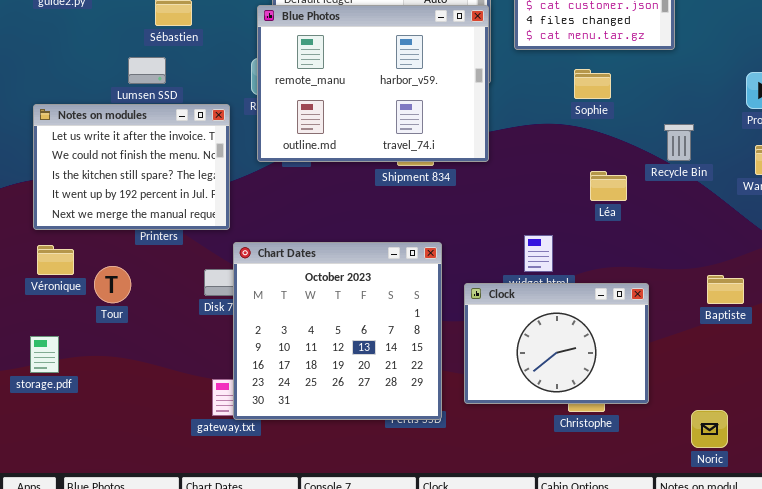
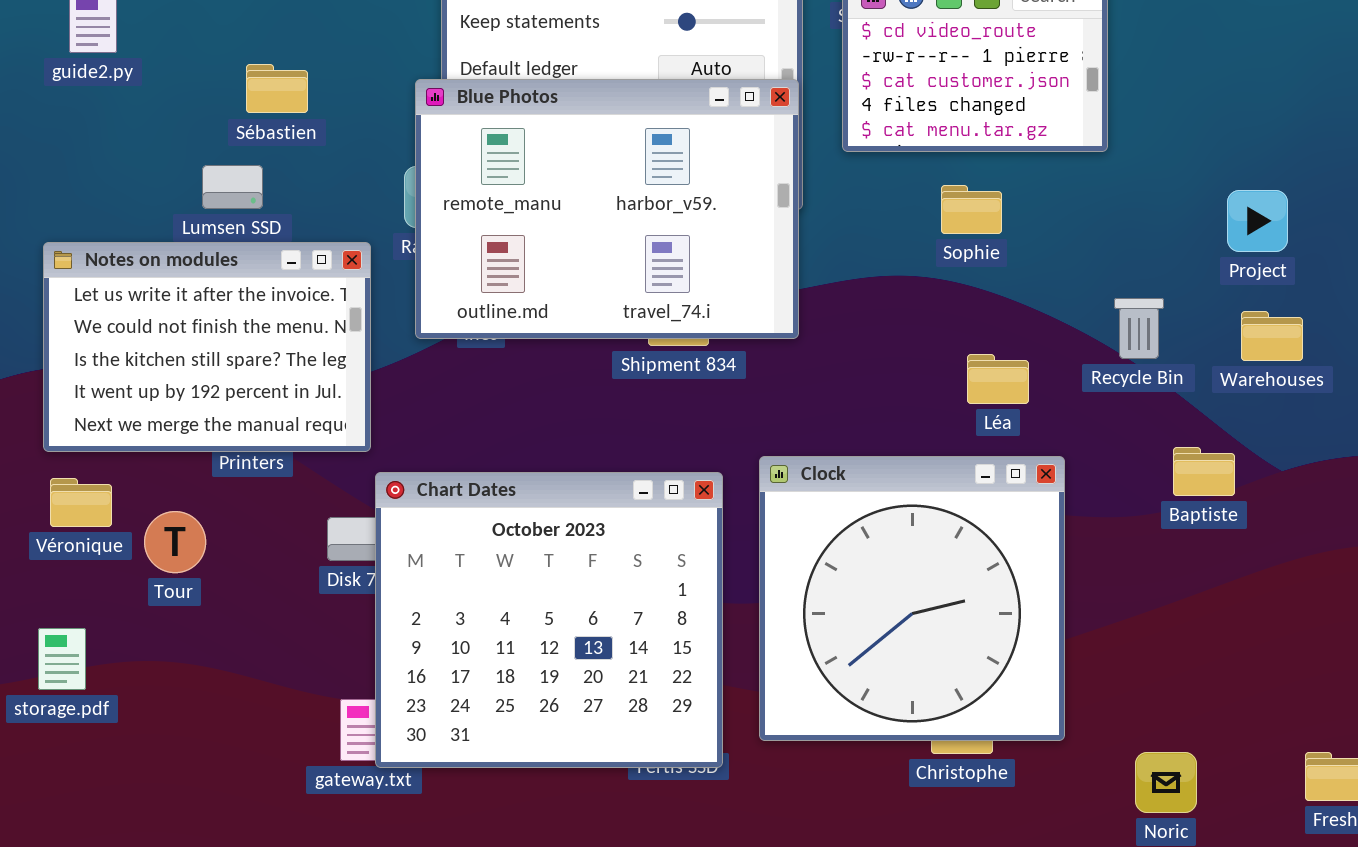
Recycle Bin: [664,124,694,161] -> [1114,298,1164,359], moved
Baptiste: [707,275,744,304] -> [1173,447,1235,496], moved
Clock: [464,283,649,404] -> [759,456,1065,741], resized

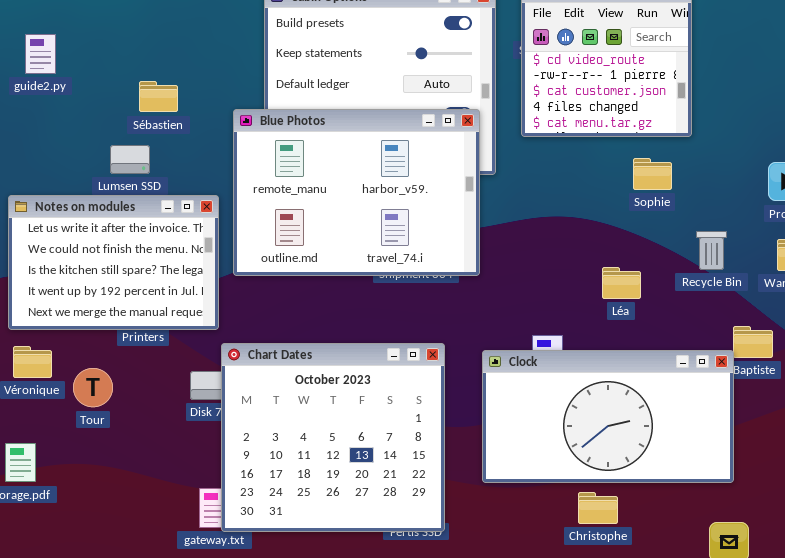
Blue Photos: [415,79,799,339] -> [233,109,480,276], moved
Sophie: [941,185,1002,234] -> [633,158,672,190], moved
Clock: [759,456,1065,741] -> [482,350,734,483], moved, resized

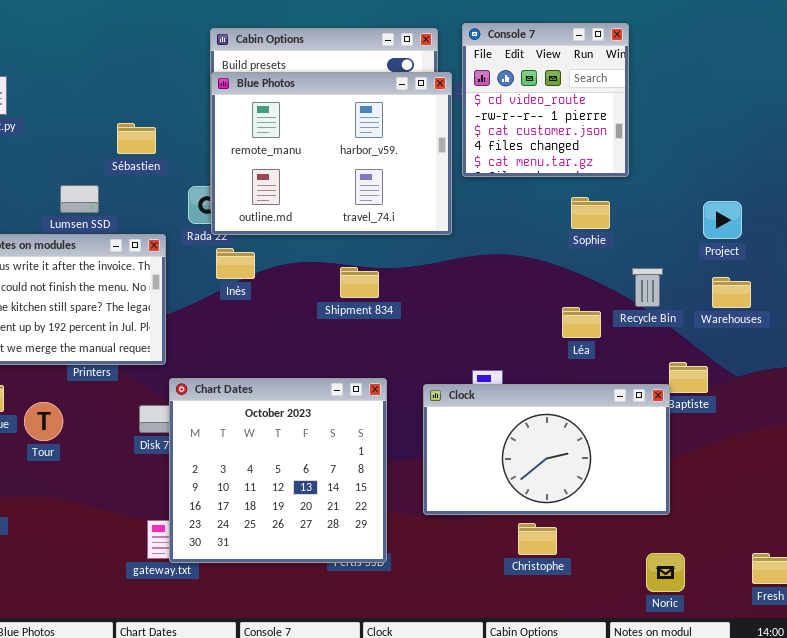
Sébastien: [139,81,178,112] -> [117,123,156,154], moved
Blue Photos: [233,109,480,276] -> [211,72,452,235], moved
Léa: [602,267,641,299] -> [562,307,601,338], moved

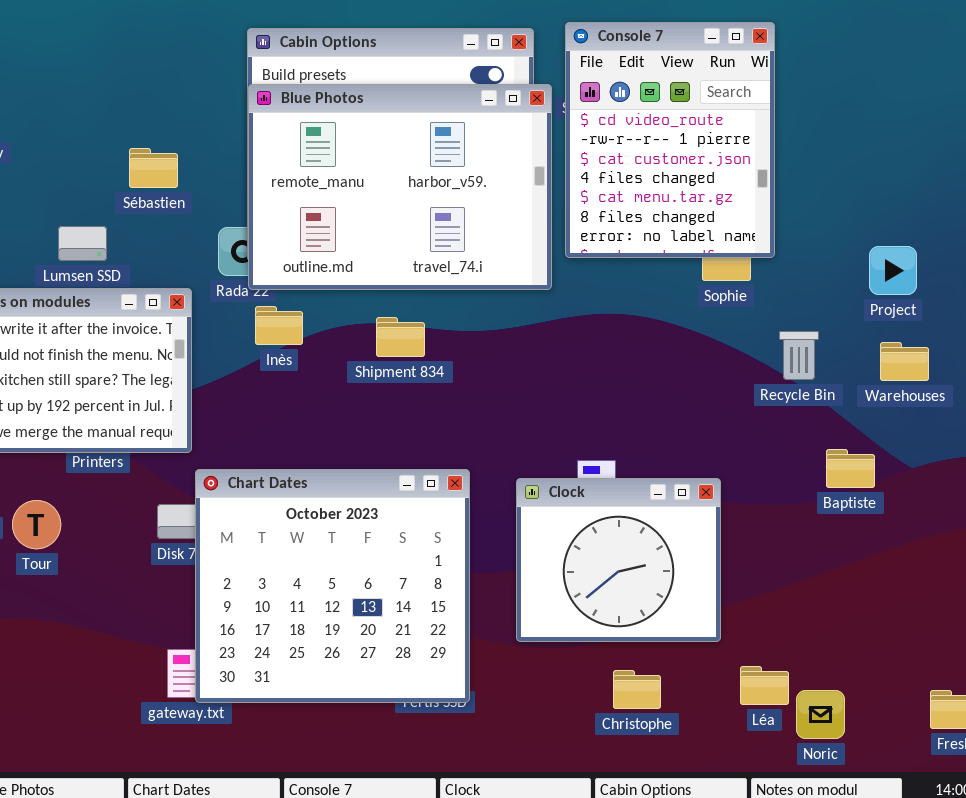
Console 7: [462,23,629,177] -> [565,22,775,258], resized
Shipment 834: [340,267,379,298] -> [376,317,425,357], moved
Léa: [562,307,601,338] -> [740,666,789,705], moved
Clock: [423,384,670,515] -> [516,478,721,642], resized
Christophe: [518,523,557,555] -> [613,670,661,709], moved

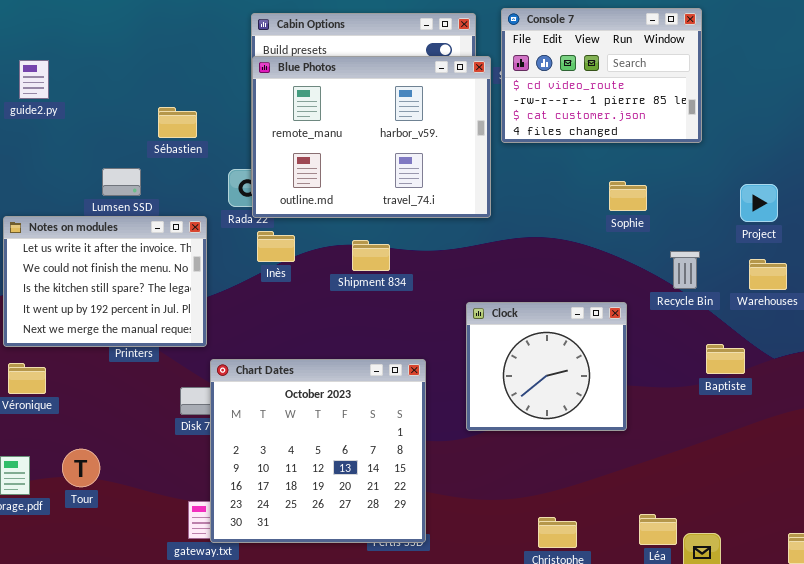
Console 7: [565,22,775,258] -> [501,8,702,143], resized
Clock: [516,478,721,642] -> [466,302,627,431], moved
Tour: [12,500,61,549] -> [62,449,100,487], moved

